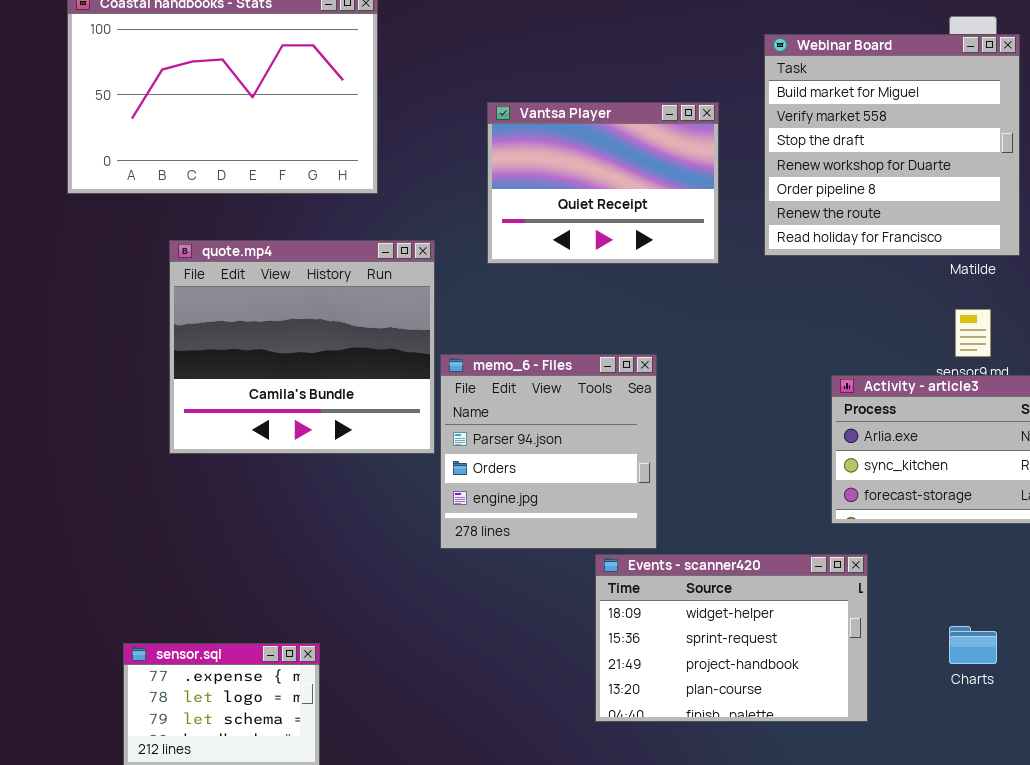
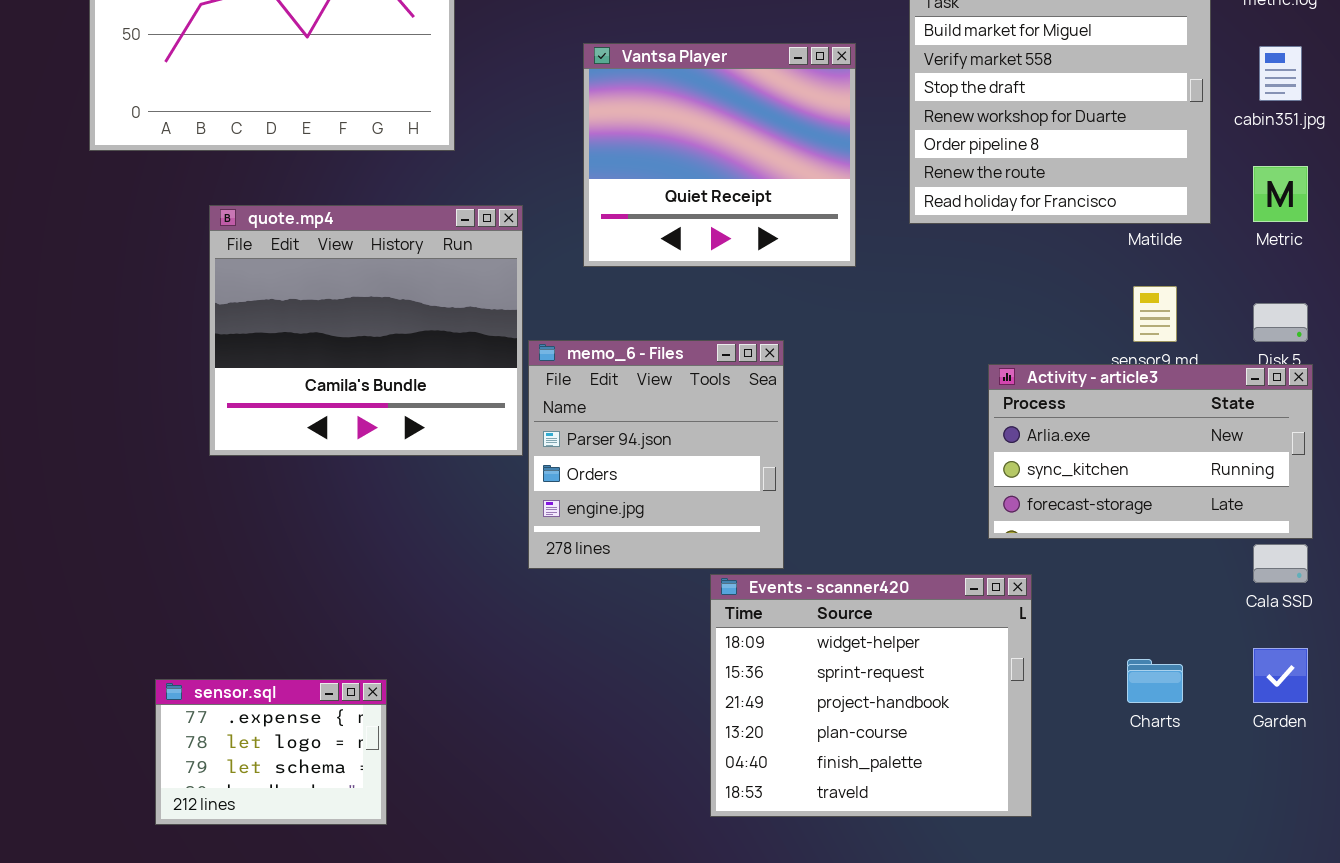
Vantsa Player: [487,102,719,264] -> [583,43,856,267], resized
Events - scanner420: [595,554,868,722] -> [710,574,1032,817], resized

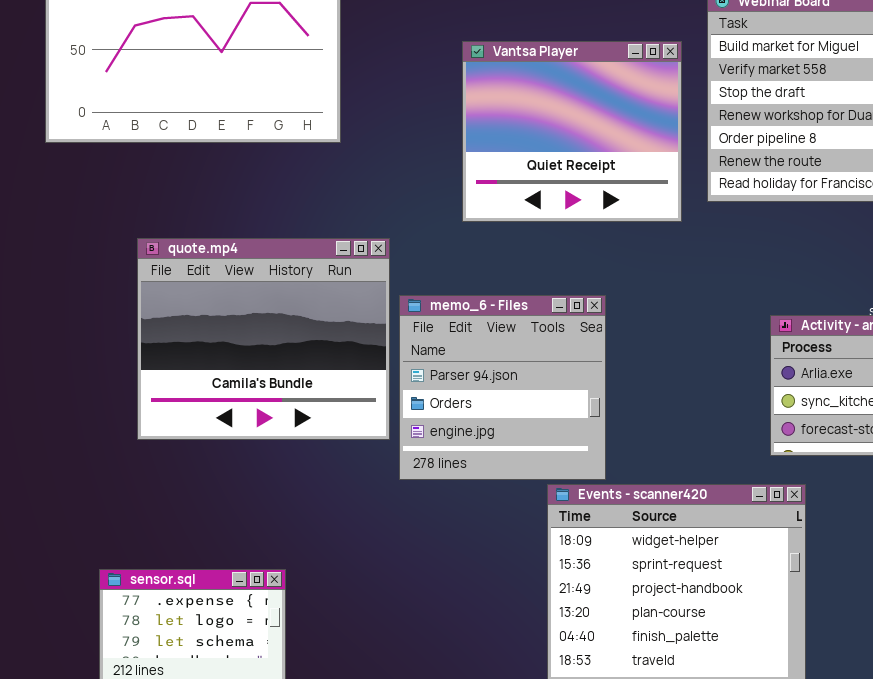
Vantsa Player: [583,43,856,267] -> [462,41,682,222], moved
quote.mp4: [209,205,523,456] -> [137,238,390,440], moved

